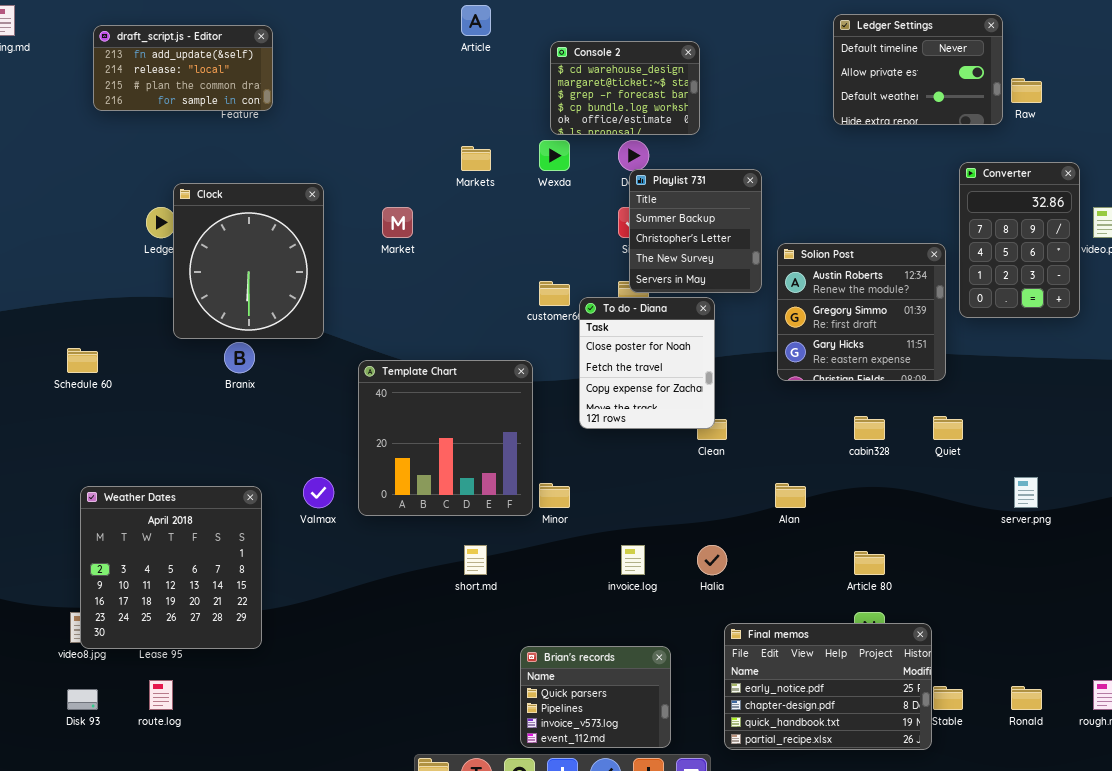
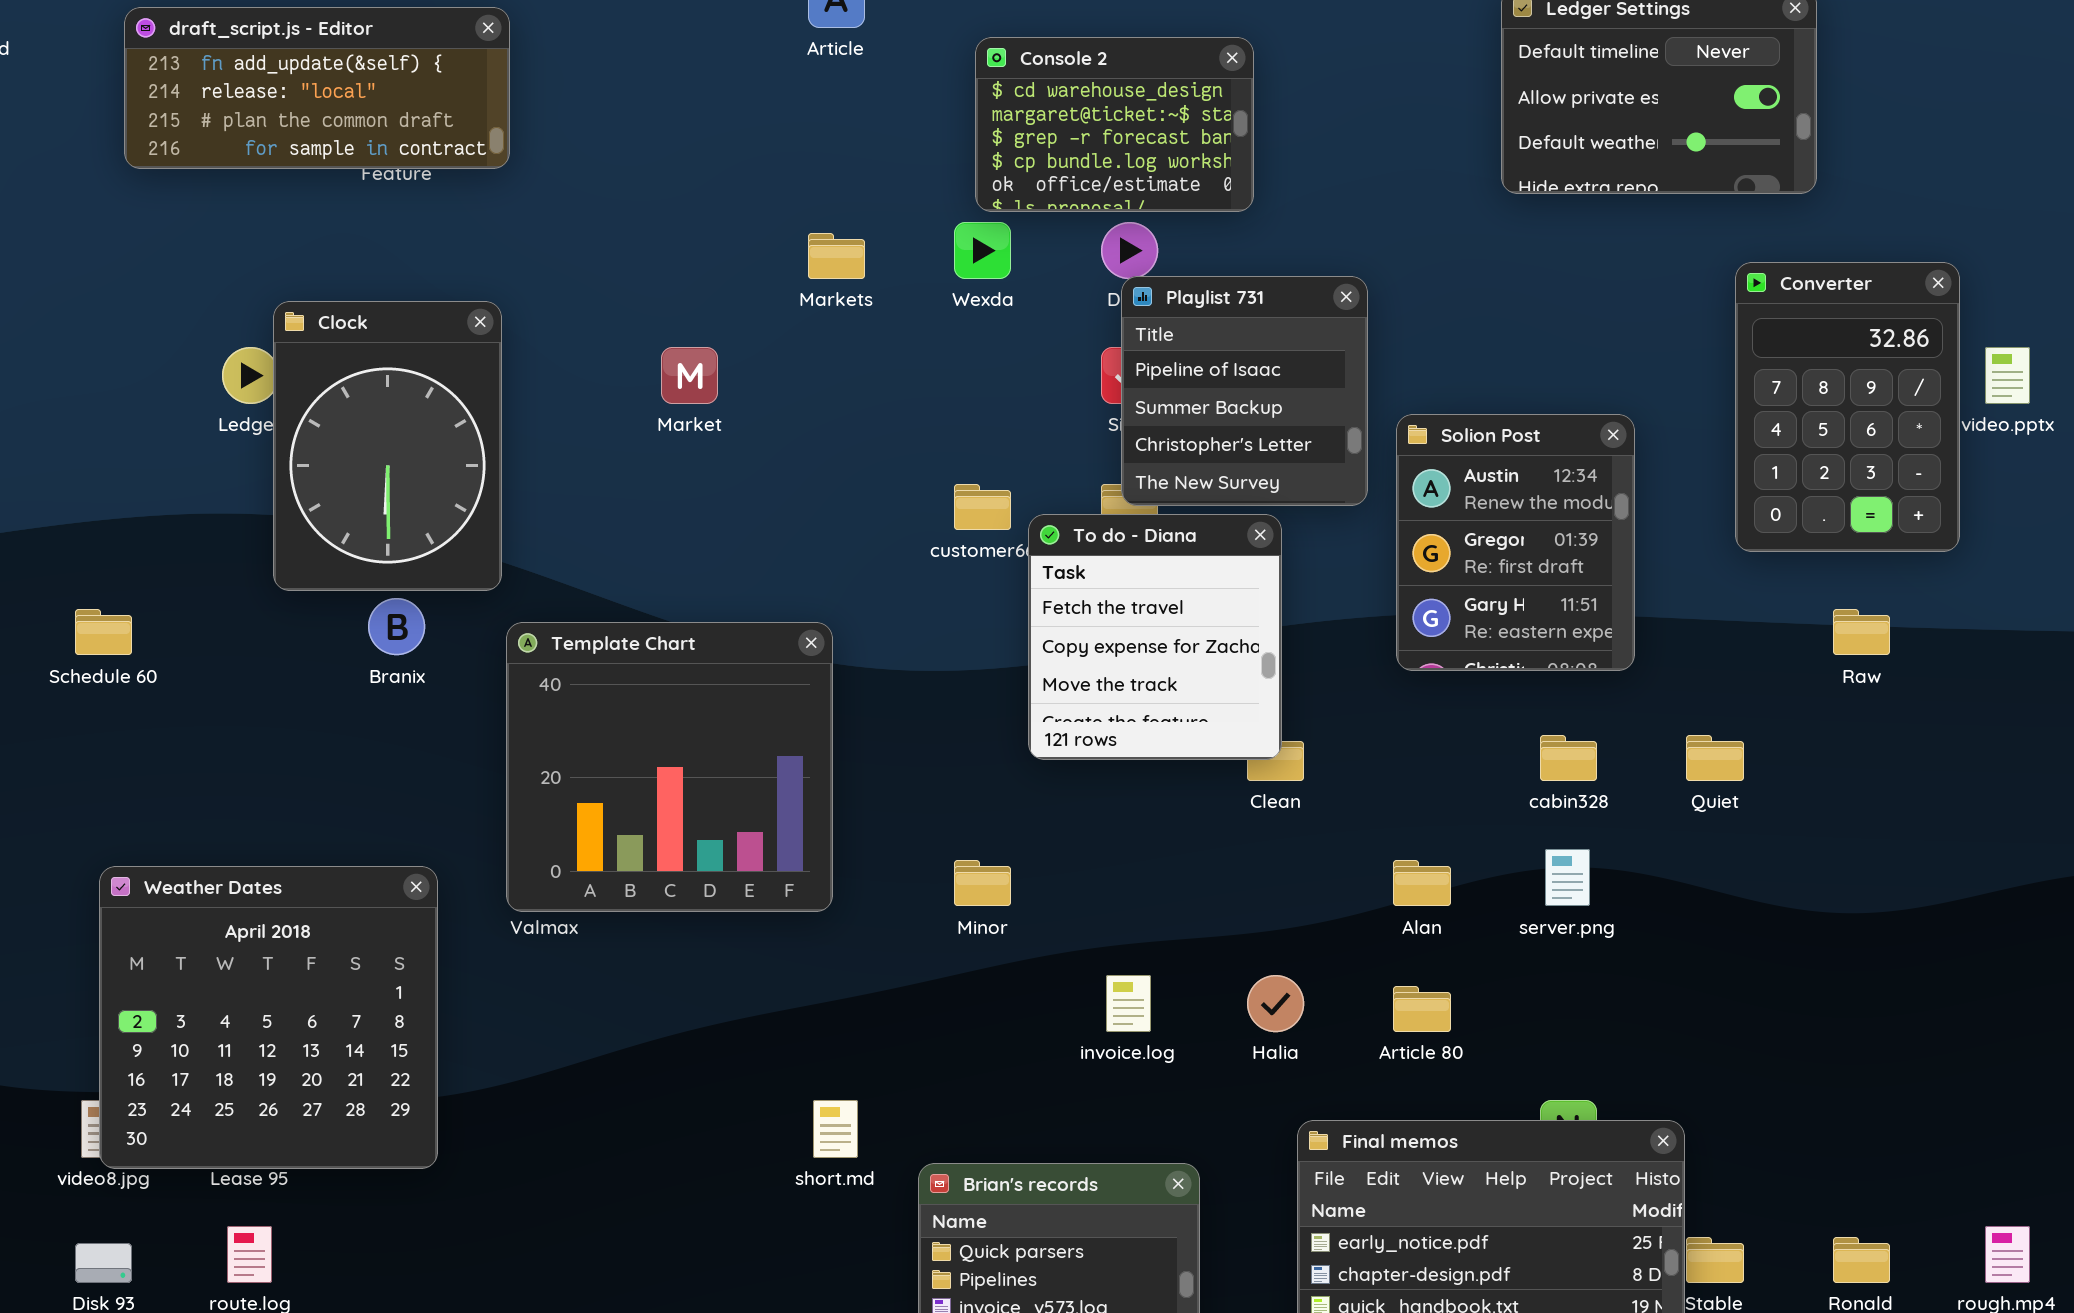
draft_script.js - Editor: [93,25,273,111] -> [124,7,510,169], resized
Raw: [1011,78,1042,103] -> [1833,609,1890,655], moved
Playlist 731: [629,169,762,293] -> [1121,276,1368,506], scrolled up 1 row
Clock: [173,183,324,339] -> [273,301,502,591], resized
Solion Post: [777,243,946,381] -> [1396,414,1635,671], resized
To do - Diana: [579,297,715,429] -> [1028,514,1282,760], scrolled down 1 row
Template Chart: [358,360,533,516] -> [506,622,833,912], moved
server.png: [1014,477,1038,508] -> [1545,849,1590,906], moved
short.md: [464,545,487,575] -> [813,1100,858,1158], moved
Article 80: [854,551,885,575] -> [1393,986,1451,1032], moved

